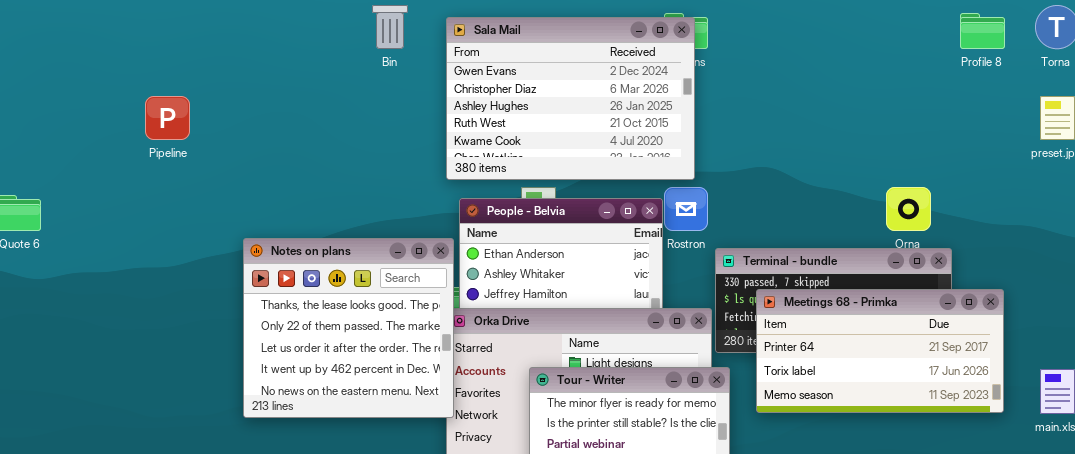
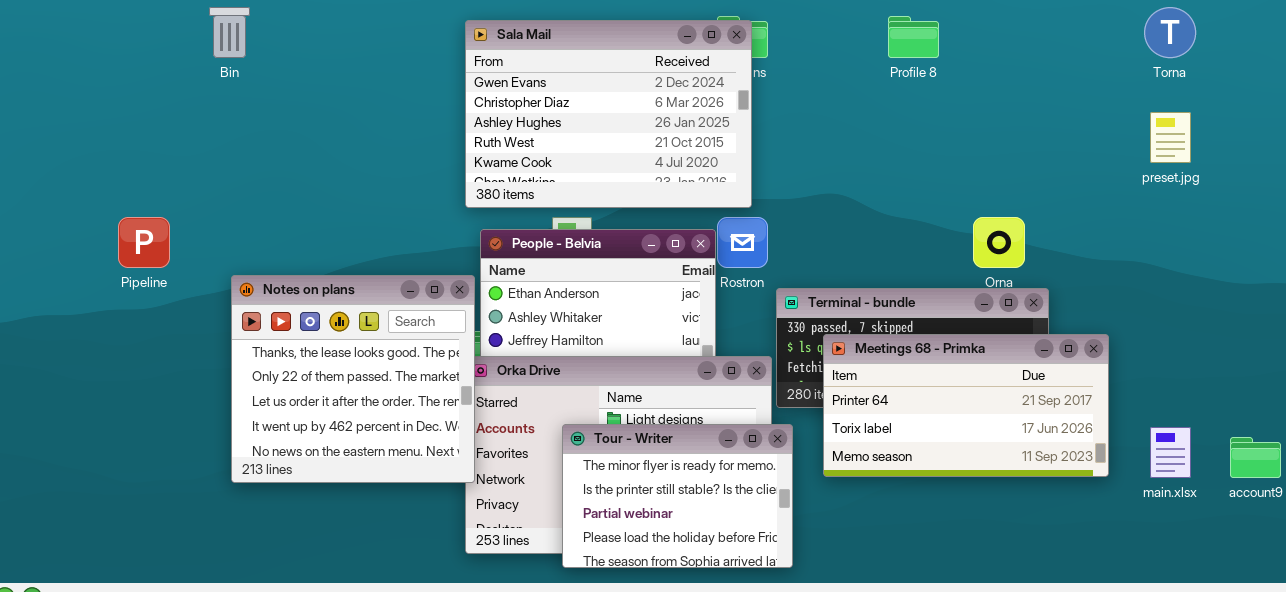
Bin: [372,5,408,49] -> [209,7,250,58], moved
Profile 8: [960,13,1005,49] -> [888,16,939,58], moved
Pipeline: [145,96,190,140] -> [118,217,170,268], moved

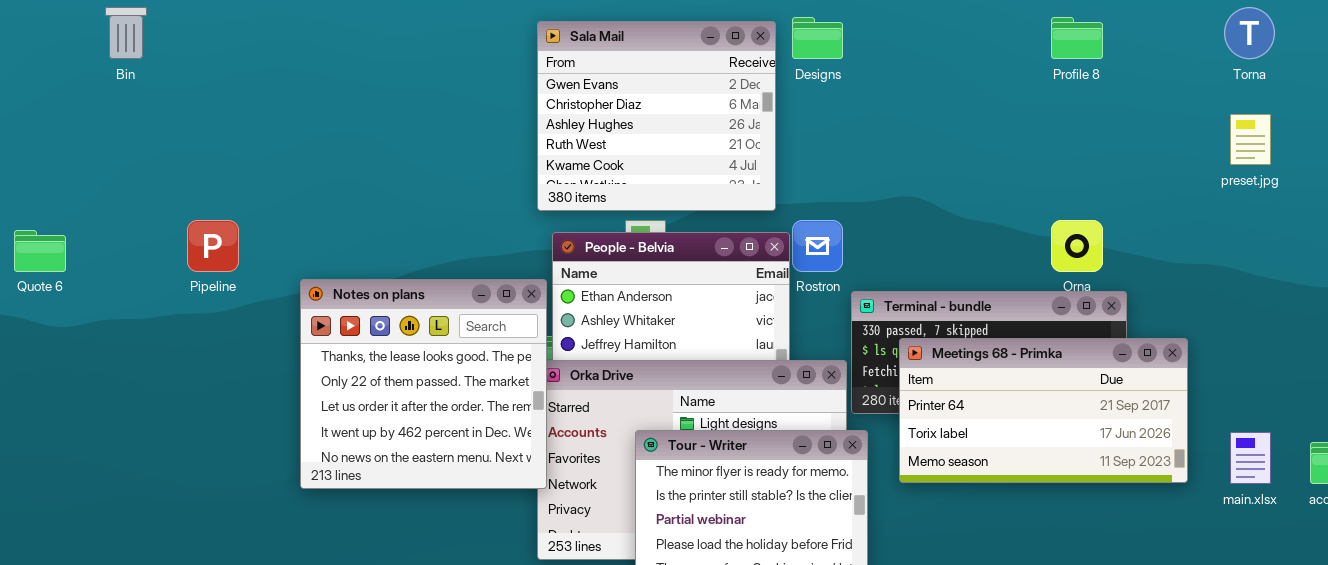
Bin: [209,7,250,58] -> [105,7,147,59], moved
Profile 8: [888,16,939,58] -> [1051,17,1103,59], moved
Sala Mail: [465,20,752,208] -> [537,21,776,211], resized

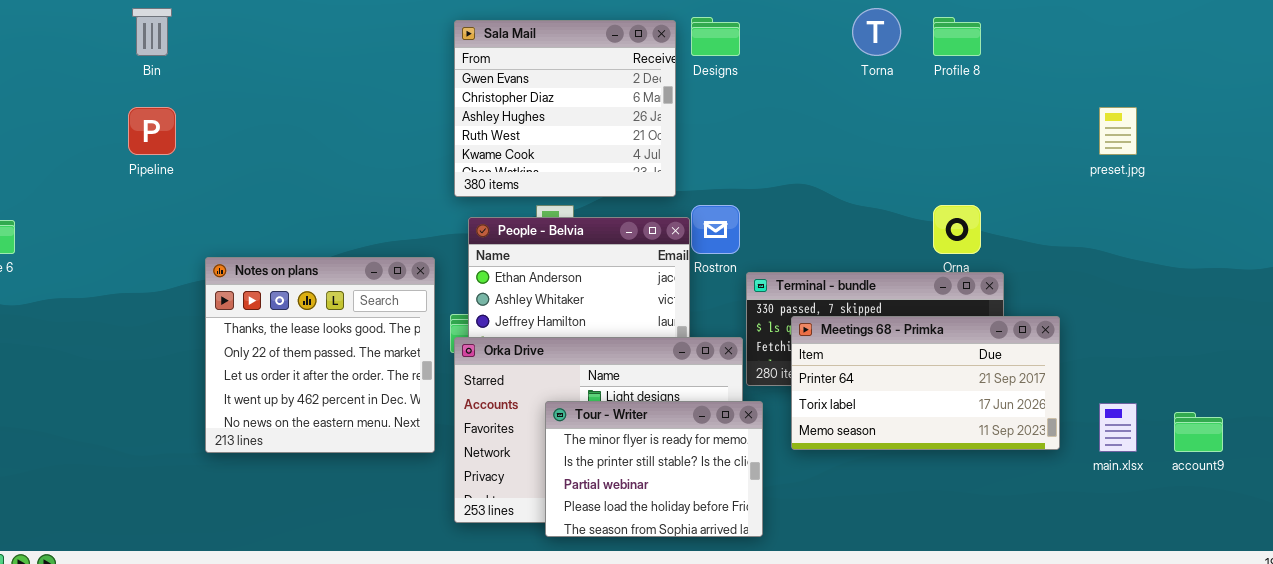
Bin: [105,7,147,59] -> [132,8,172,56], moved
Torna: [1224,7,1275,59] -> [852,8,901,56], moved
Pipeline: [187,220,239,272] -> [128,107,176,155], moved
Notes on plans: [300,279,547,489] -> [205,257,435,453], moved

